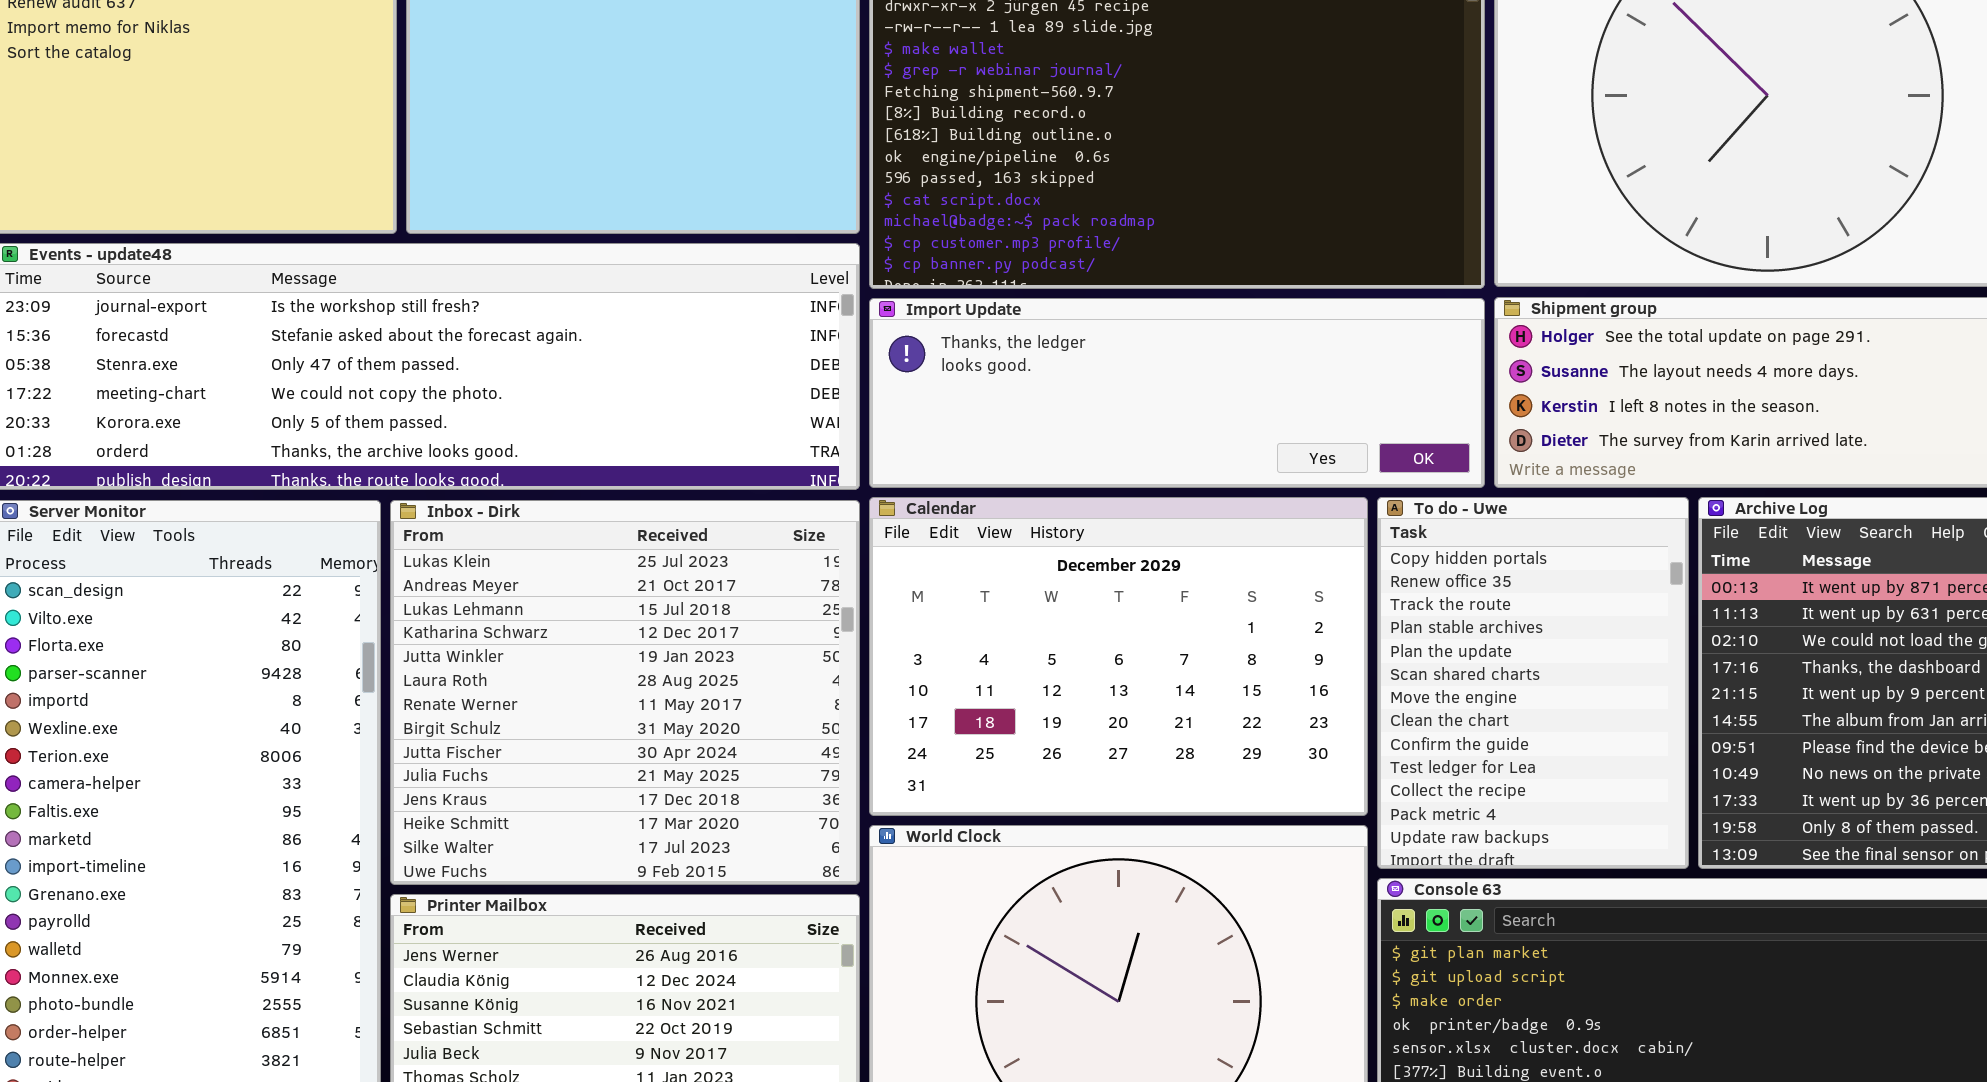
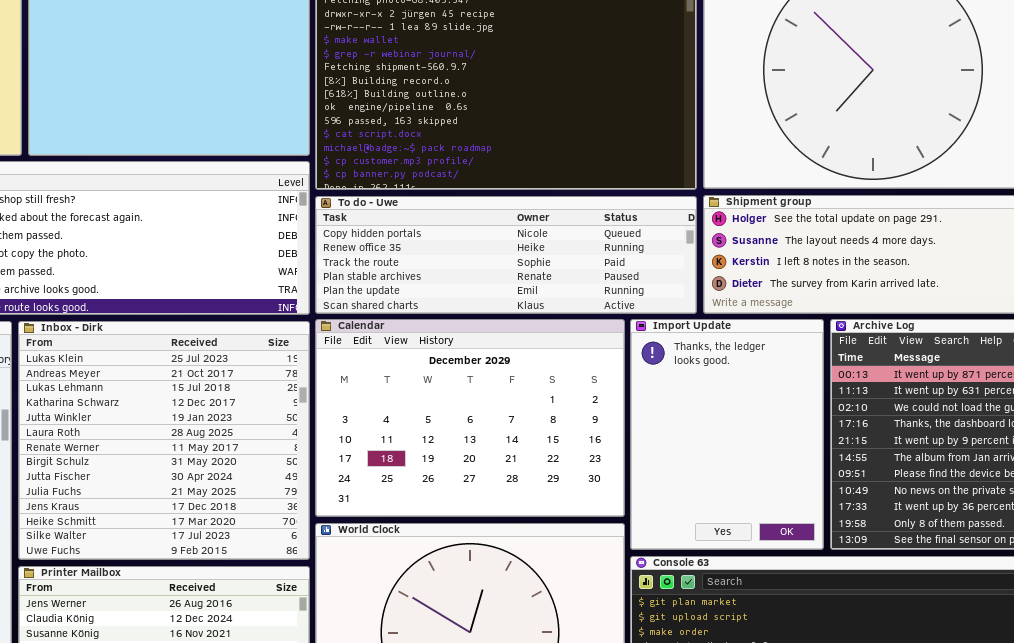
Import Update: [869,298,1485,488] -> [630,319,824,550], moved, resized
To do - Uwe: [1377,497,1689,869] -> [315,196,697,314], moved, resized

